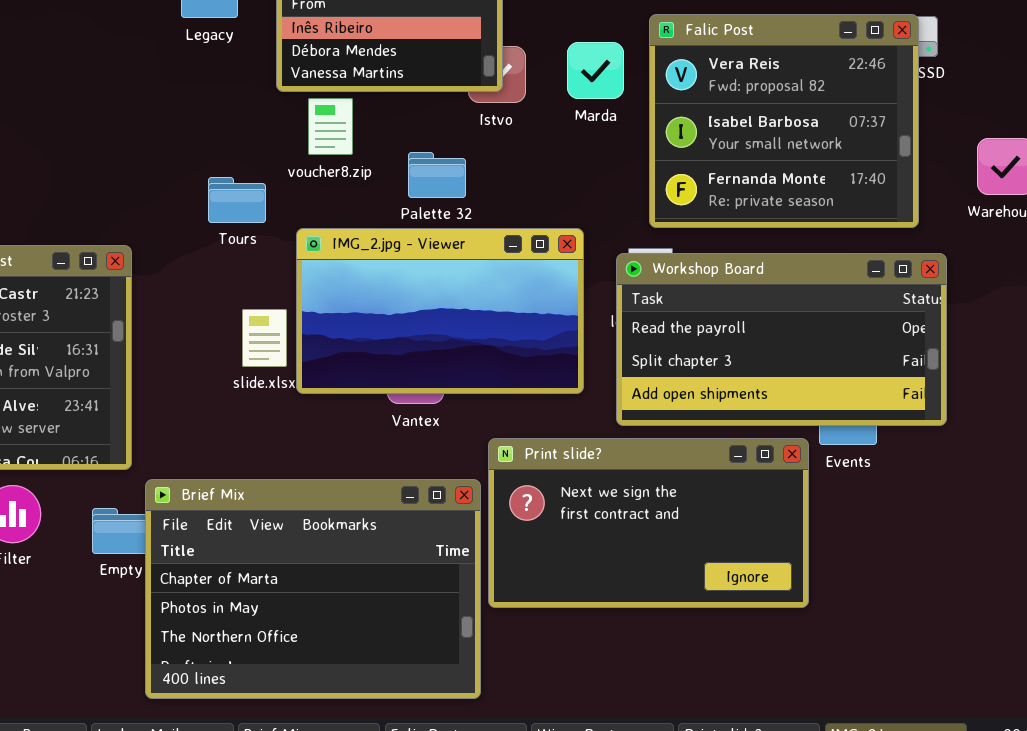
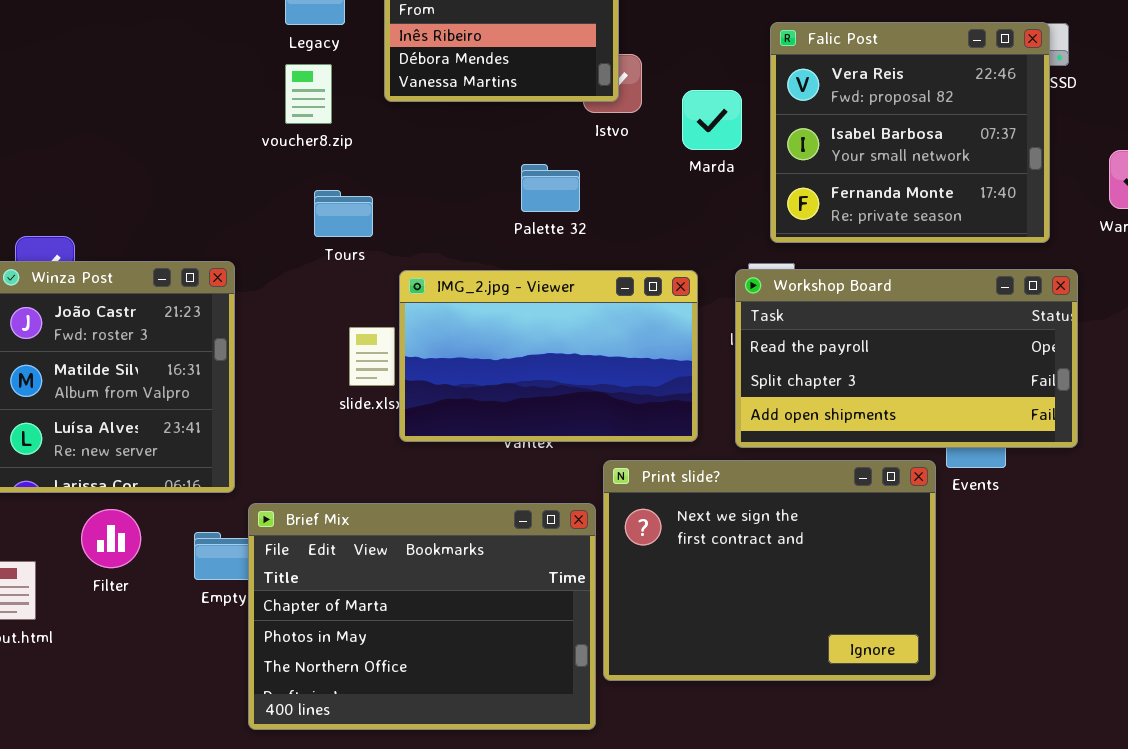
Marda: [567,42,624,99] -> [682,90,742,150], moved
voucher8.zip: [308,98,353,155] -> [285,64,332,124], moved
IMG_2.jpg - Viewer: [296,228,584,394] -> [399,270,698,442], moved
Print slide?: [488,438,809,608] -> [603,460,936,681], resized

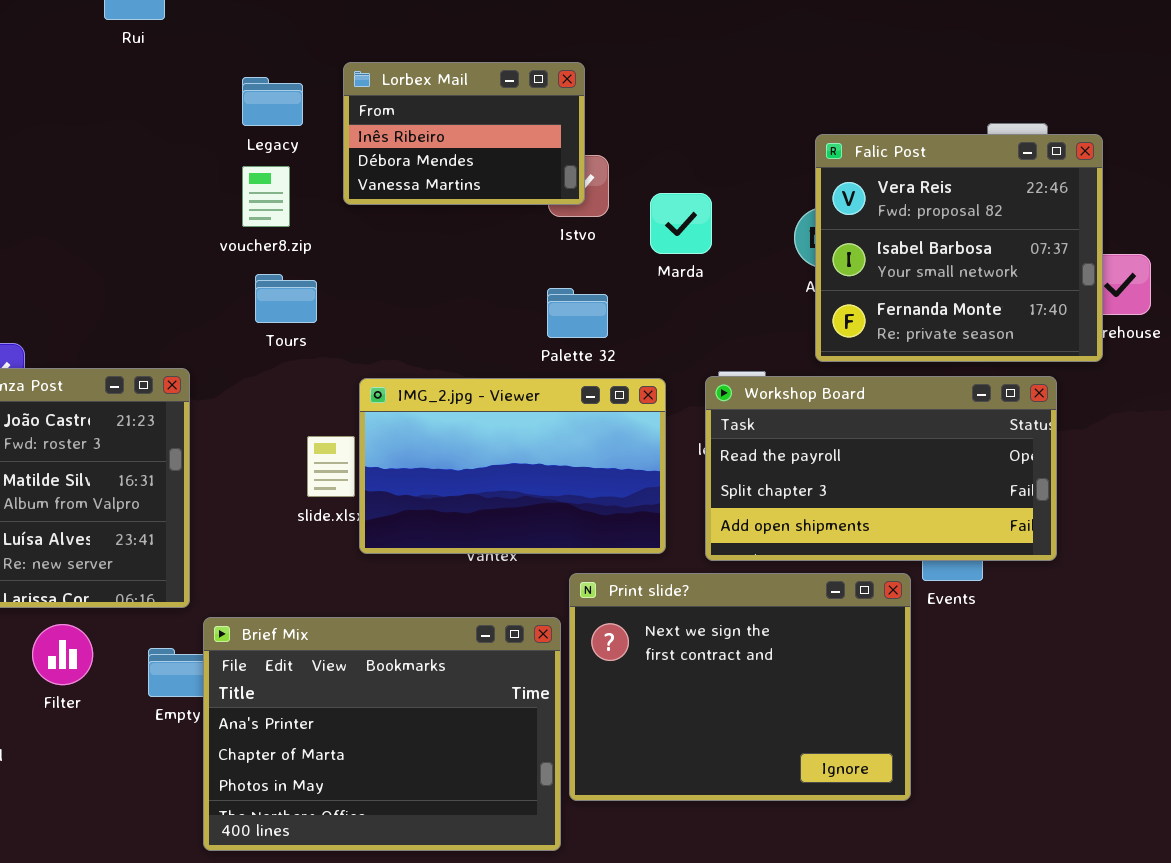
Falic Post: [770,22,1050,243] -> [815,134,1103,362], moved
Palette 32: [521,164,580,212] -> [547,288,608,338], moved
Tours: [314,190,373,237] -> [255,274,317,323], moved
Brief Mix: [248,503,596,730] -> [203,617,561,851], scrolled up 1 row

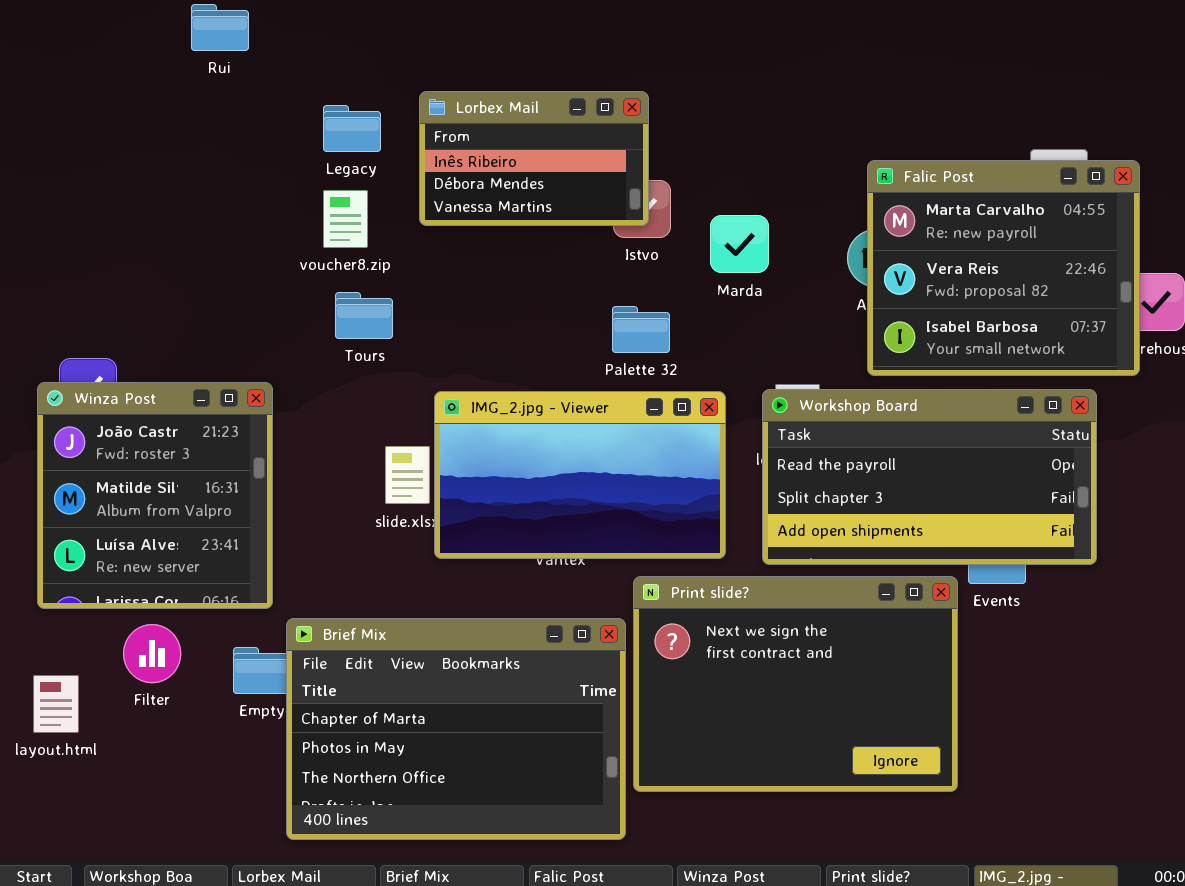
Falic Post: [815,134,1103,362] -> [867,160,1140,376], scrolled up 1 row
Brief Mix: [203,617,561,851] -> [286,618,626,840], scrolled down 1 row

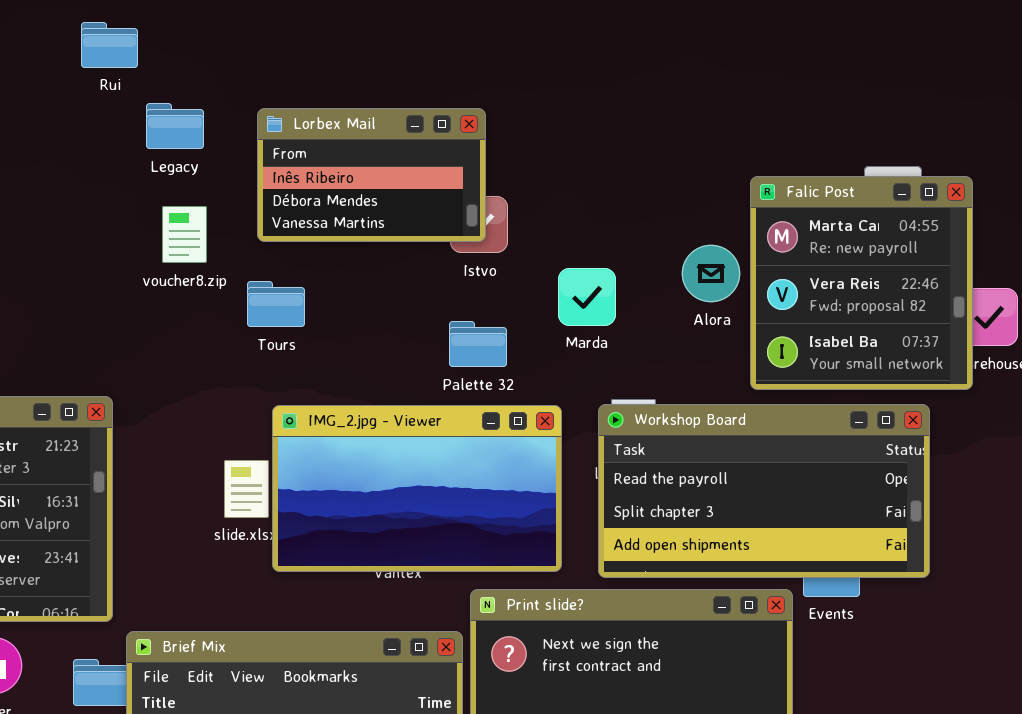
Rui: [191,4,249,51] -> [81,22,138,68], moved
Legacy: [323,105,381,152] -> [146,103,204,149], moved
Falic Post: [867,160,1140,376] -> [750,176,973,390], resized
Marda: [710,215,769,273] -> [558,268,616,326], moved
Tours: [335,292,393,339] -> [247,281,305,327], moved

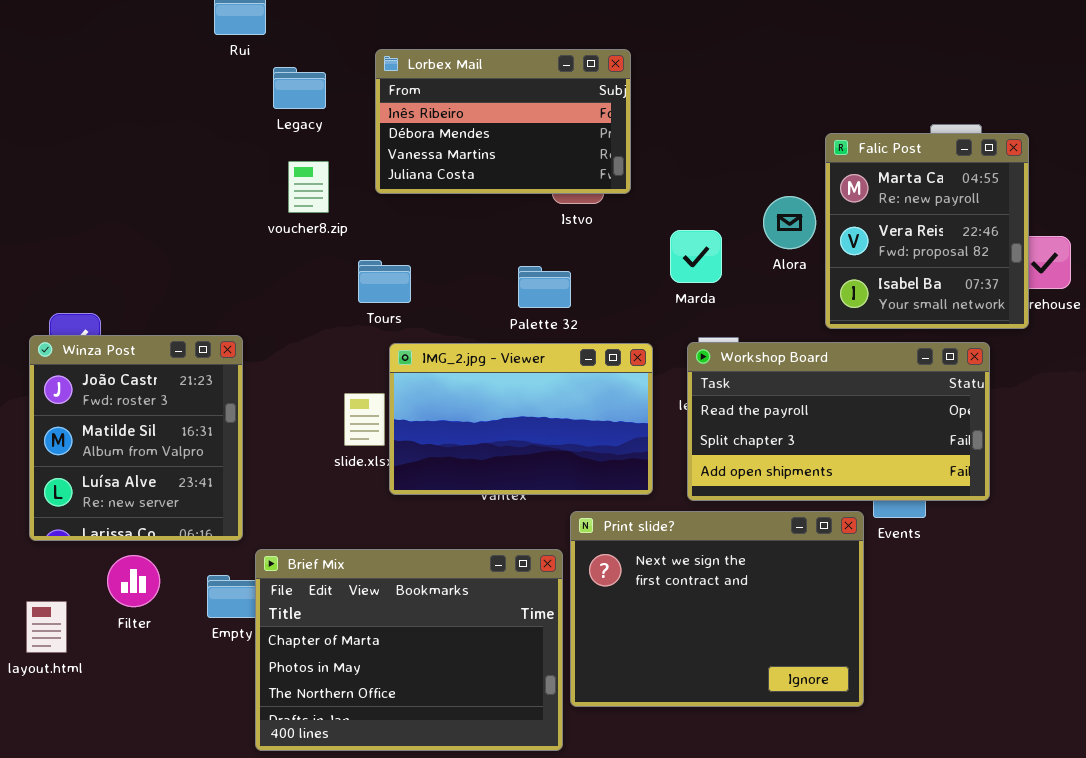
Lorbex Mail: [257,108,486,242] -> [375,49,631,194], resized
Marda: [558,268,616,326] -> [670,230,722,283], moved
Tours: [247,281,305,327] -> [358,260,411,303], moved
Palette 32: [449,321,507,367] -> [518,266,571,308], moved

